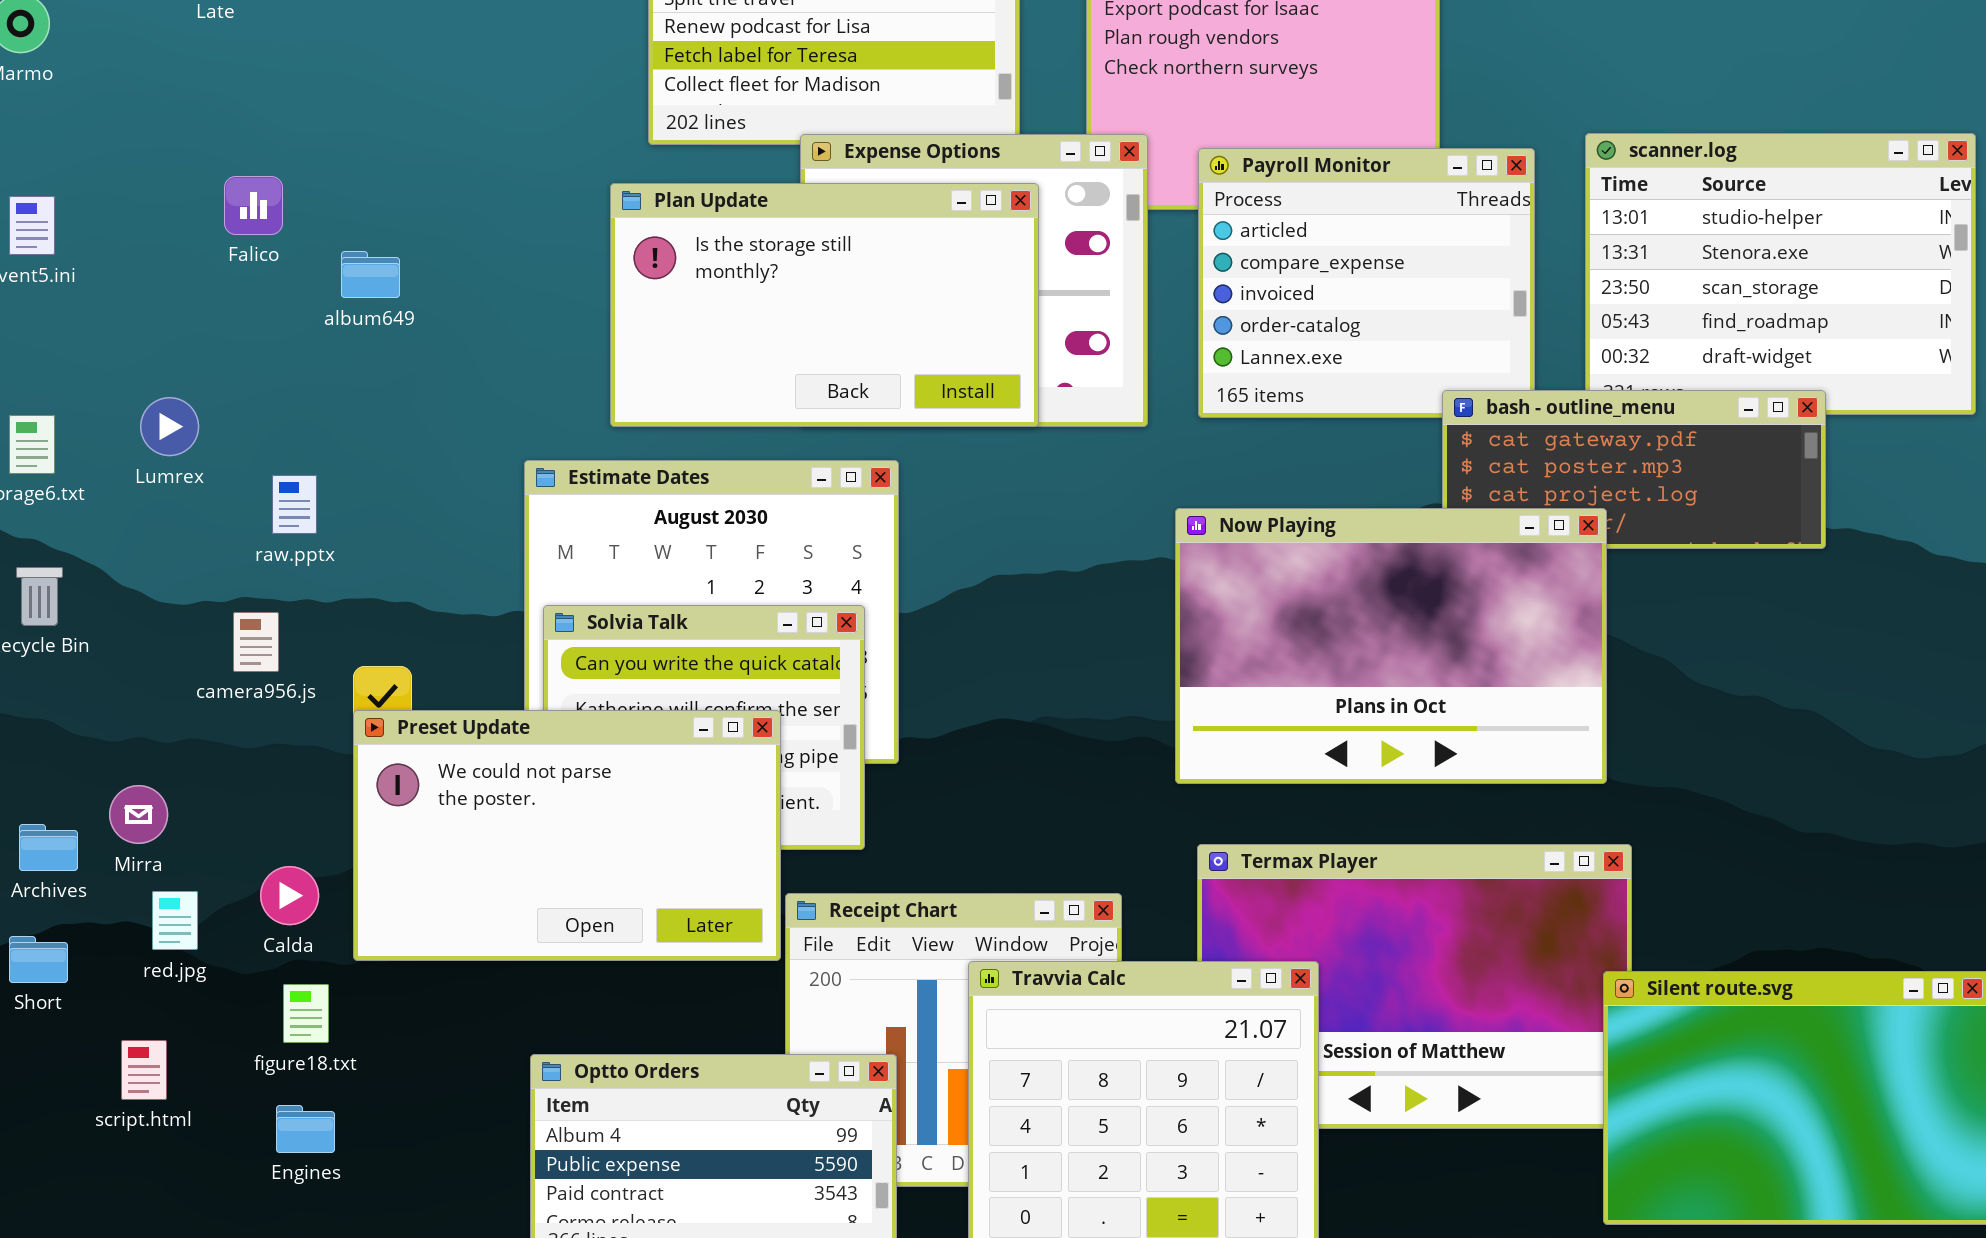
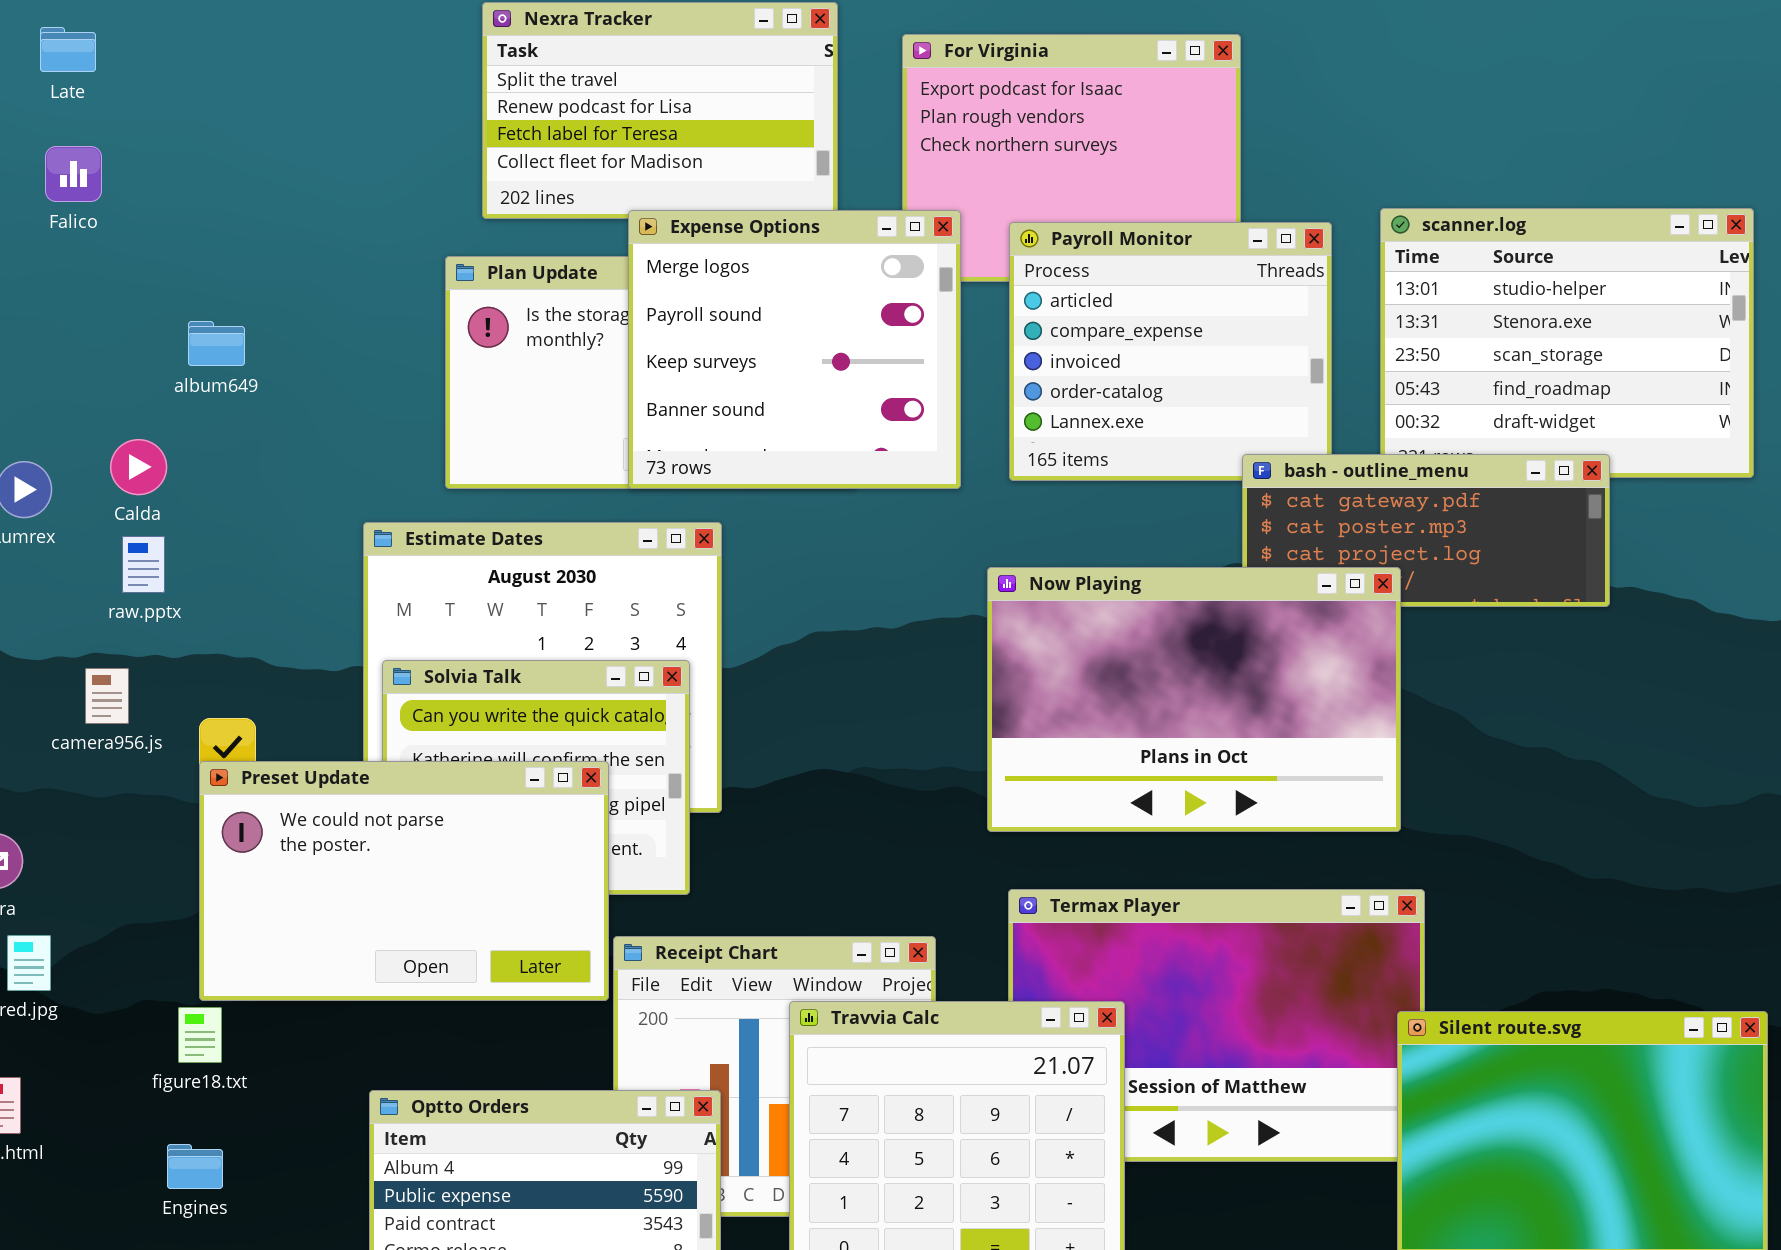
Expense Options: [800,134,1148,427] -> [628,210,961,489], raised
Falico: [224,176,283,235] -> [45,146,102,202], moved
Calda: [260,866,319,925] -> [110,439,167,495], moved
figure18.txt: [283,984,329,1043] -> [178,1007,222,1063], moved
Engines: [276,1105,335,1153] -> [167,1144,223,1189], moved

